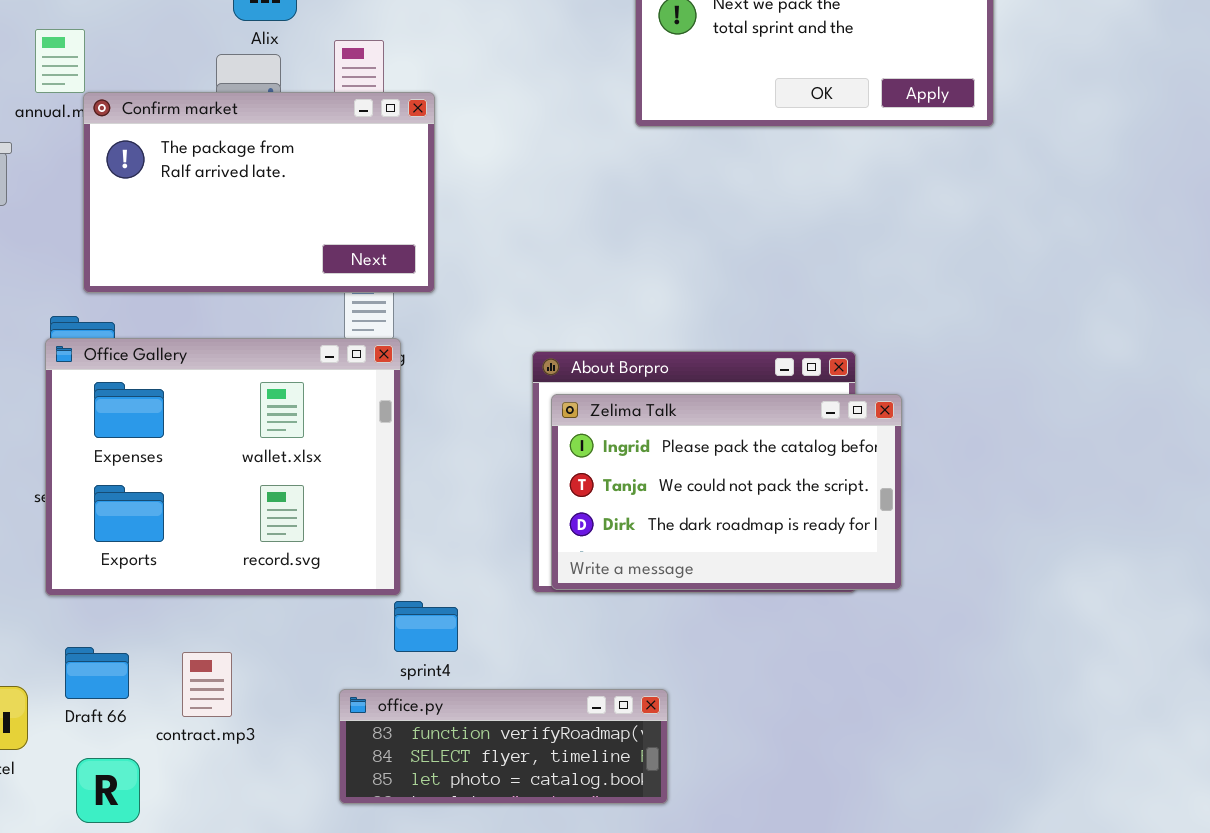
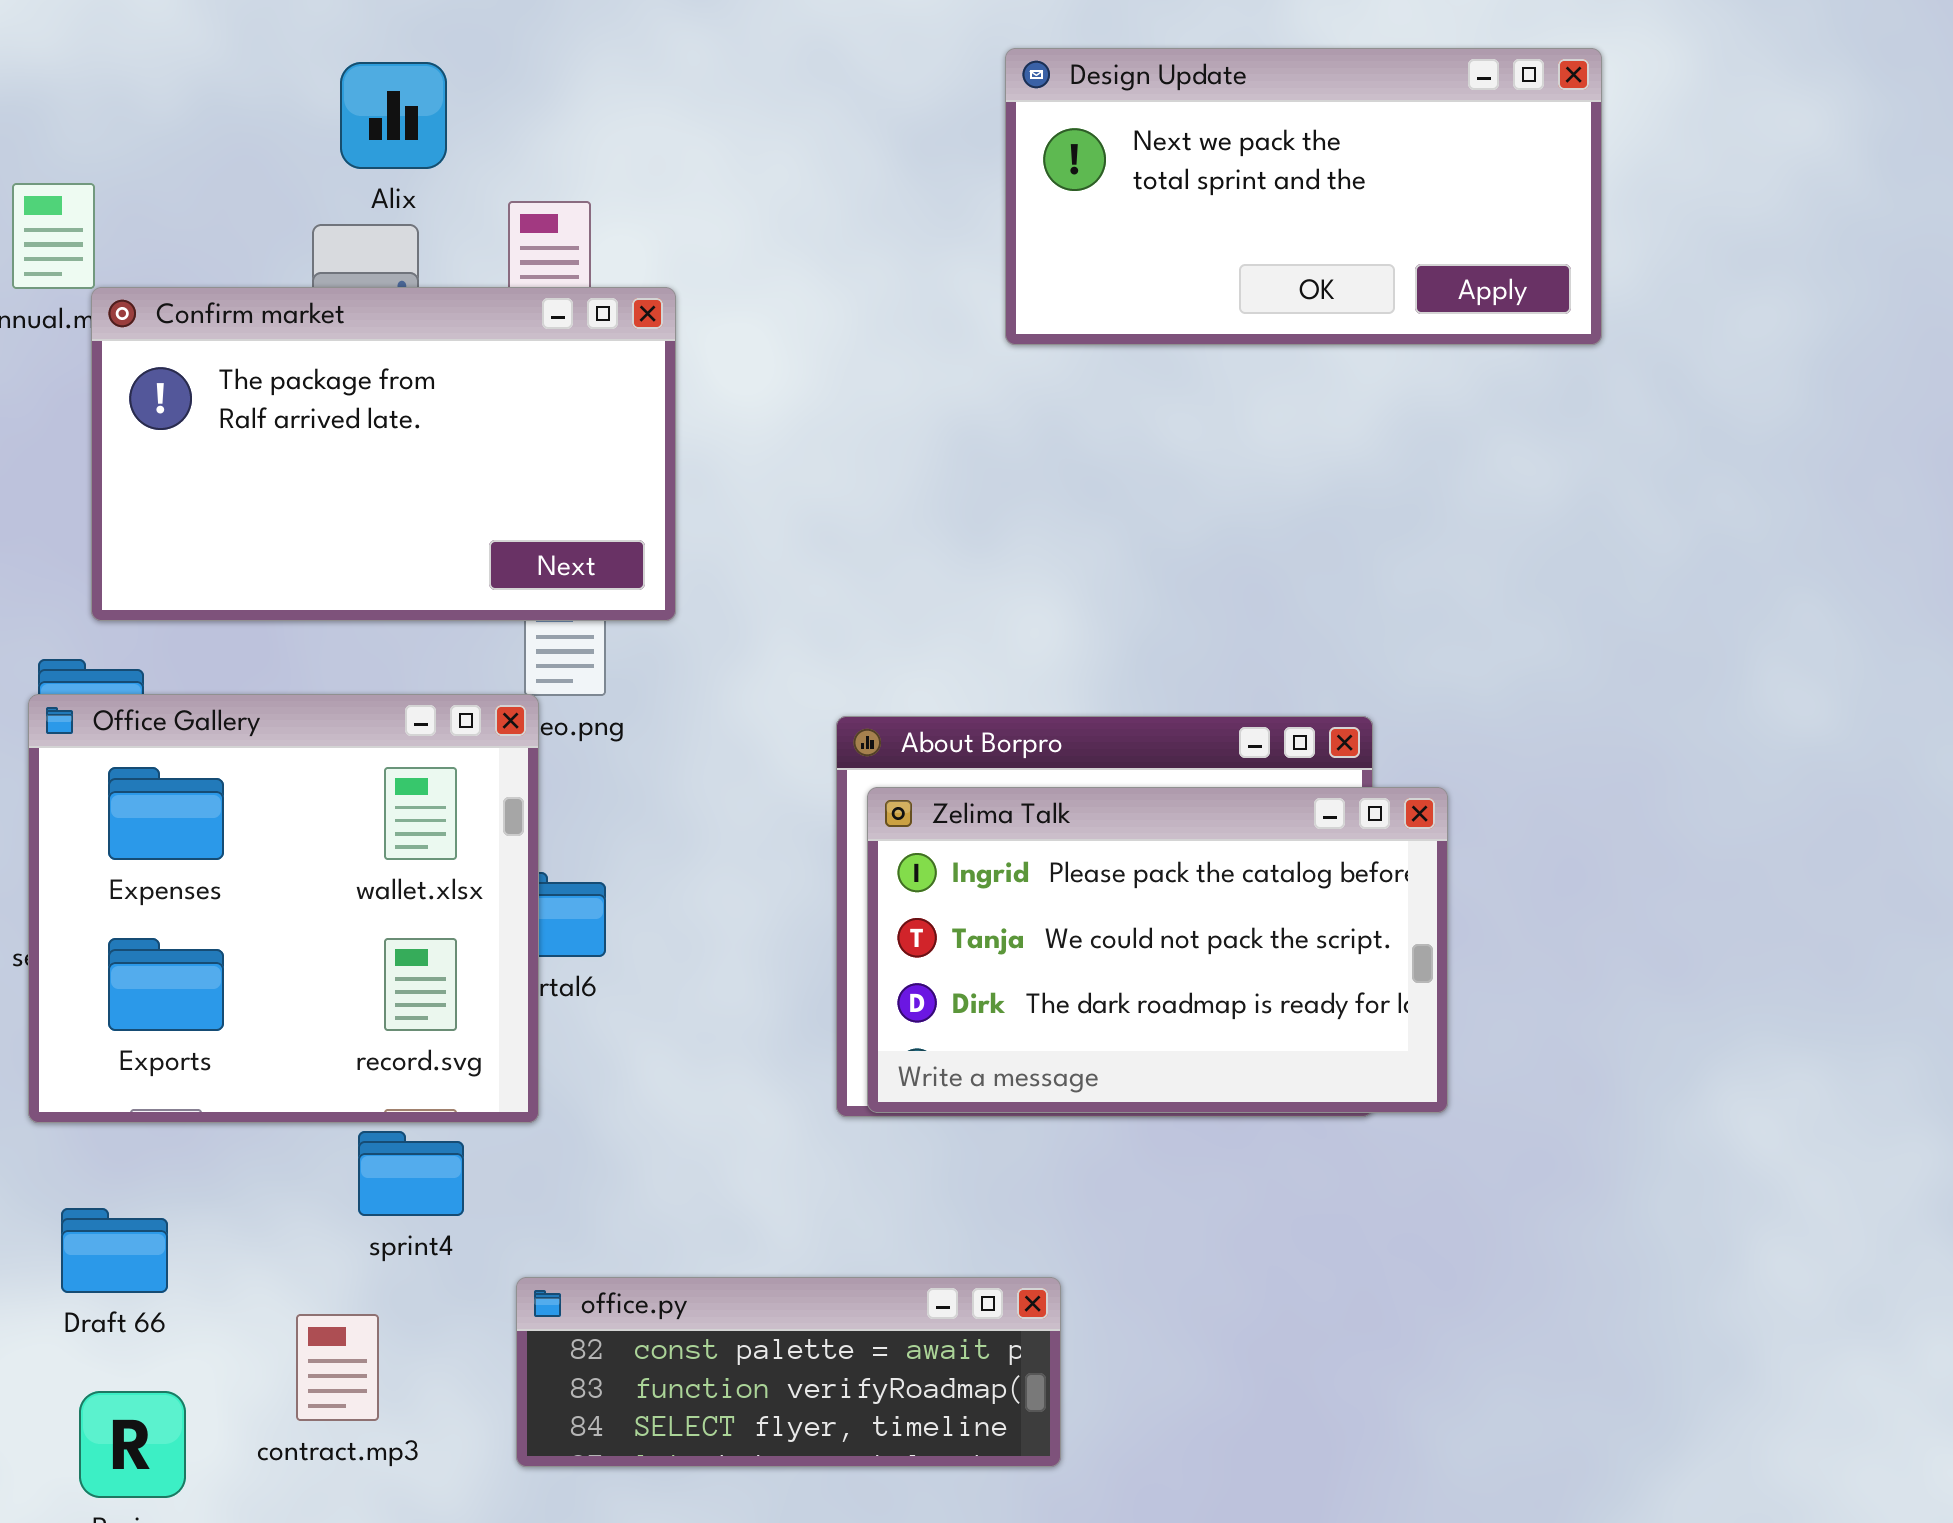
Office Gallery: [45,338,401,596] -> [28,694,539,1123], resized
sprint4: [394,601,458,652] -> [358,1131,464,1216], moved
contract.mp3: [182,652,232,717] -> [296,1314,379,1421], moved
office.py: [339,689,668,804] -> [516,1277,1061,1467], scrolled up 1 row

